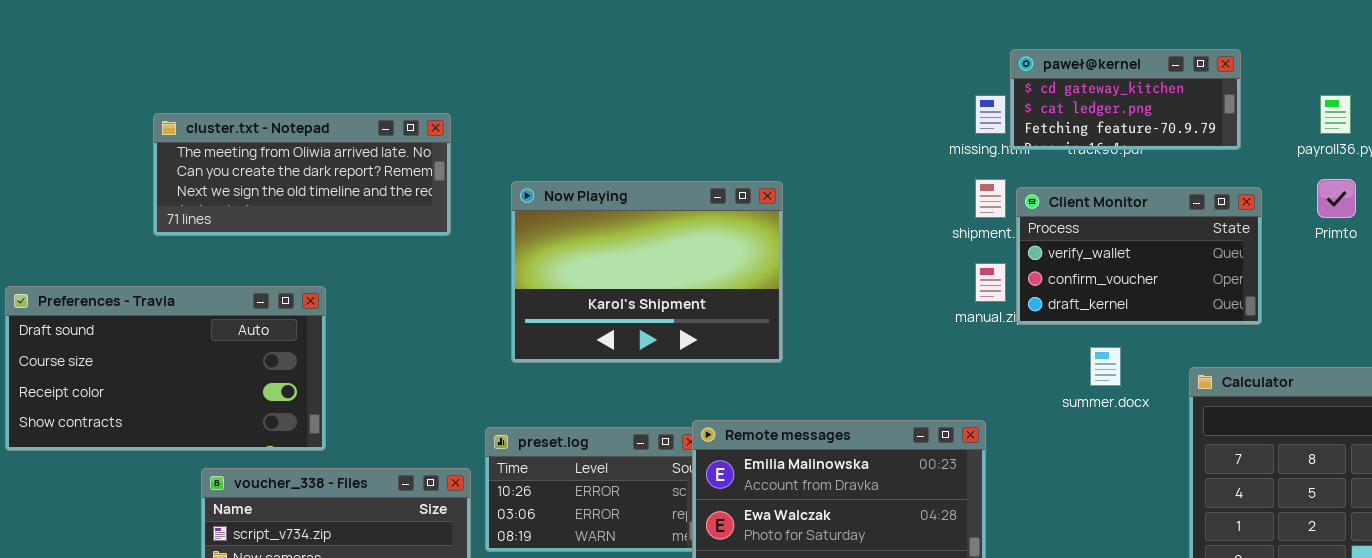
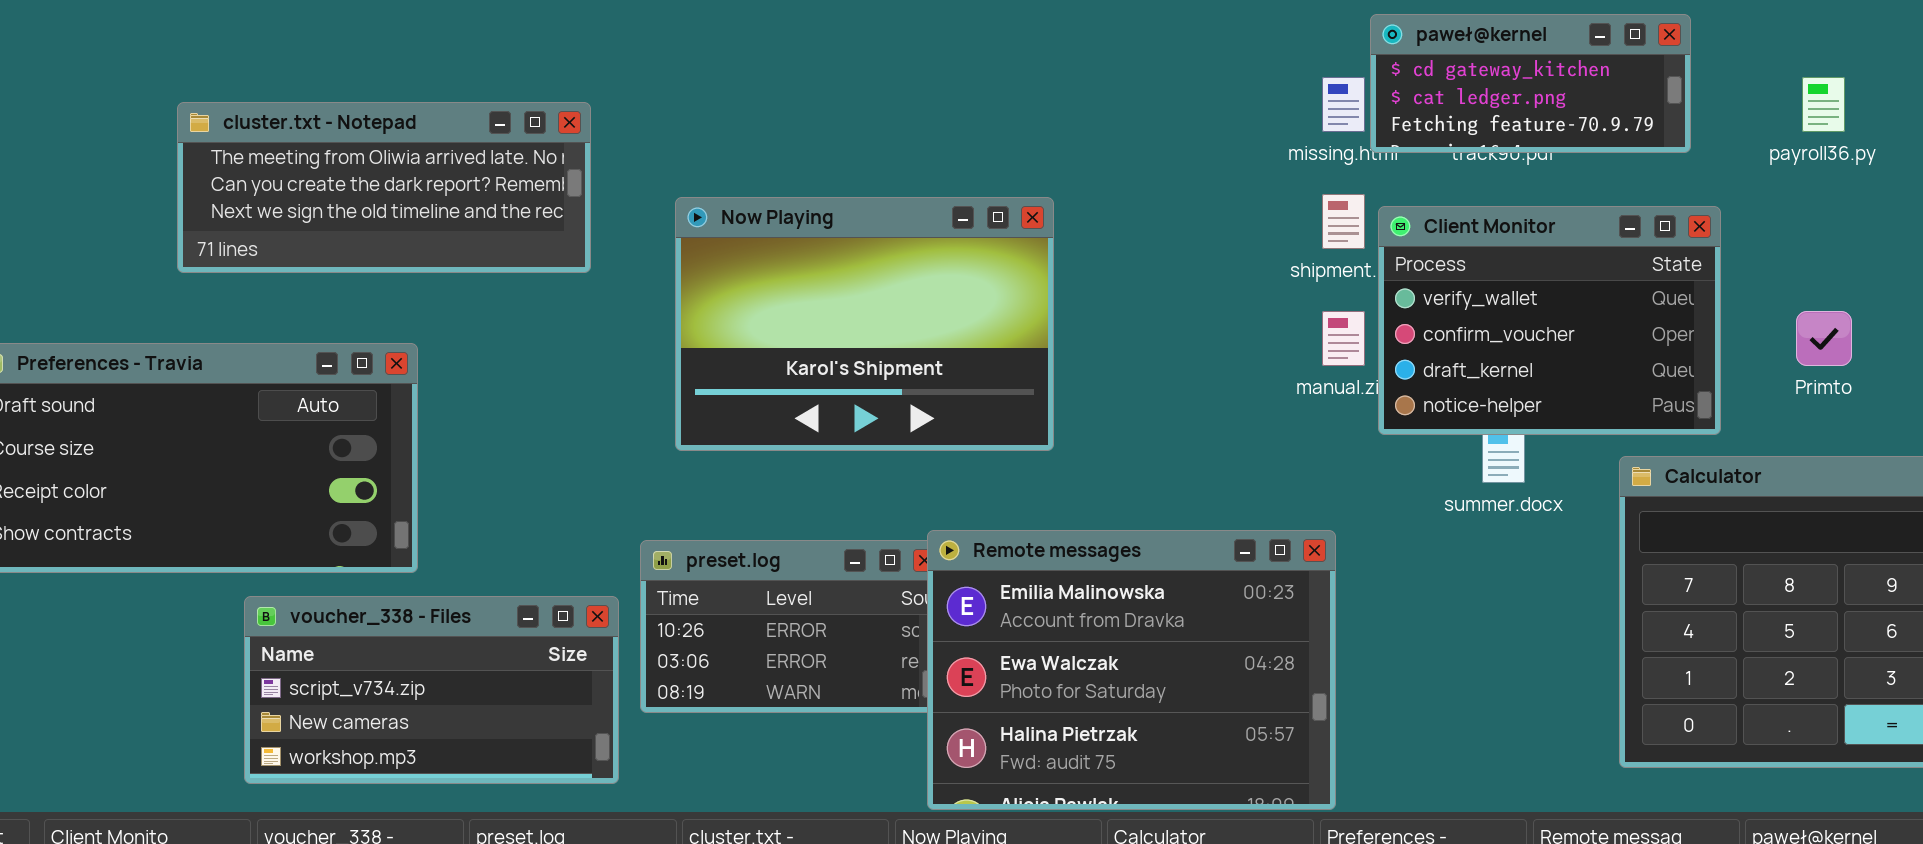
Primto: [1317,179,1356,218] -> [1796,311,1852,366], moved
Client Monitor: [1016,187,1262,325] -> [1378,206,1721,435], resized

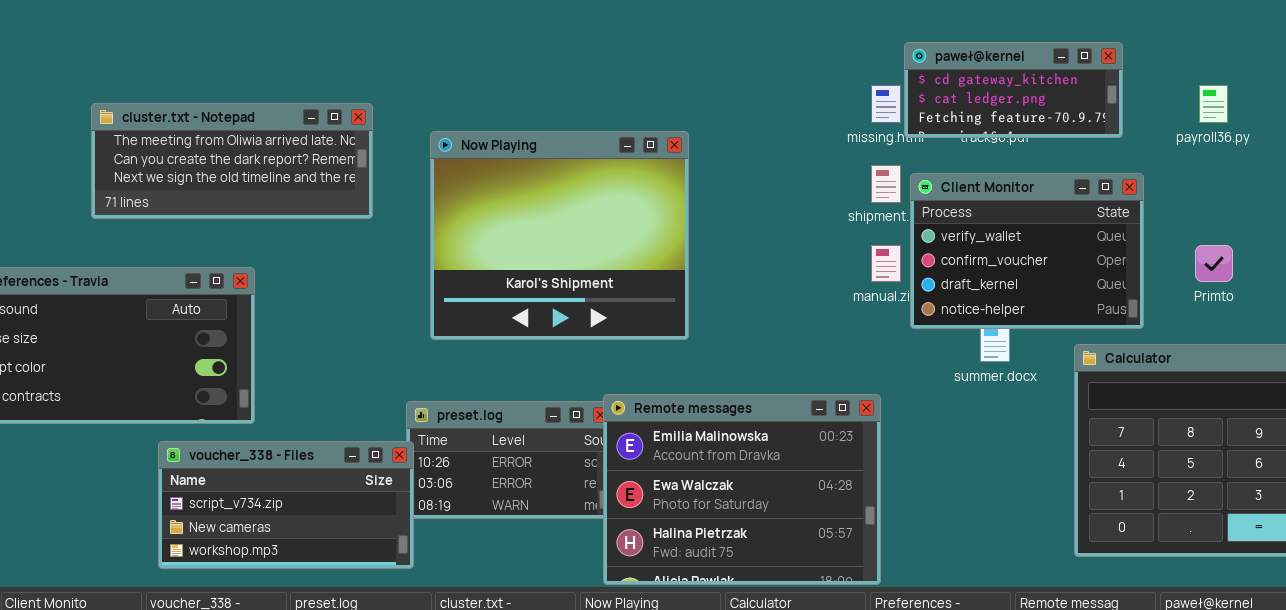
Now Playing: [675,197,1054,451] -> [430,131,689,340], resized
voucher_338 - Files: [244,596,619,784] -> [158,441,414,569], moved

